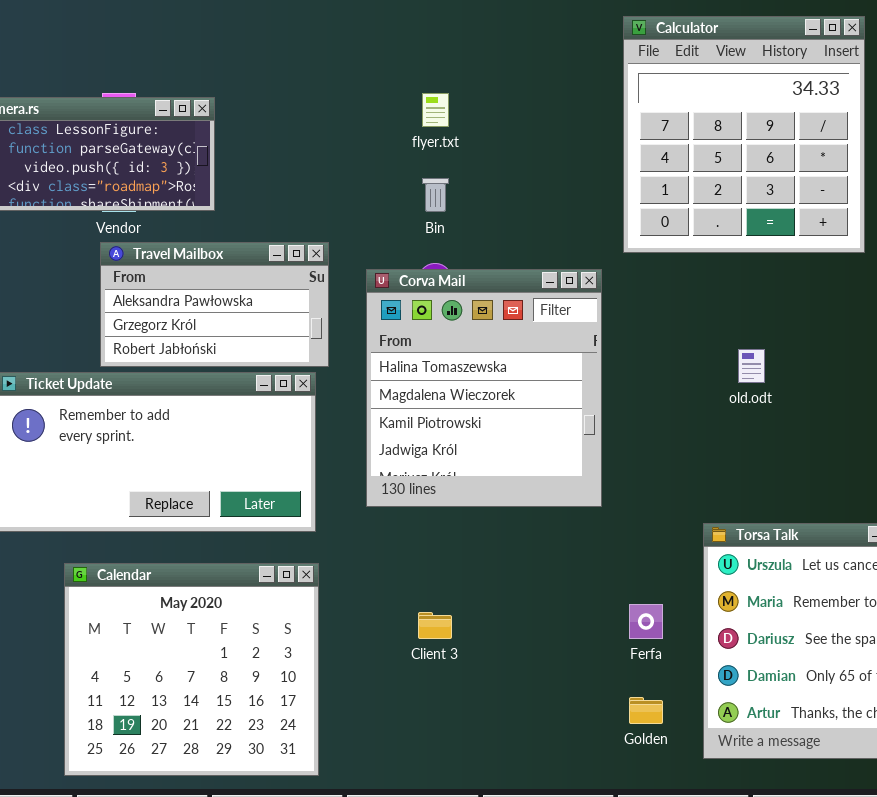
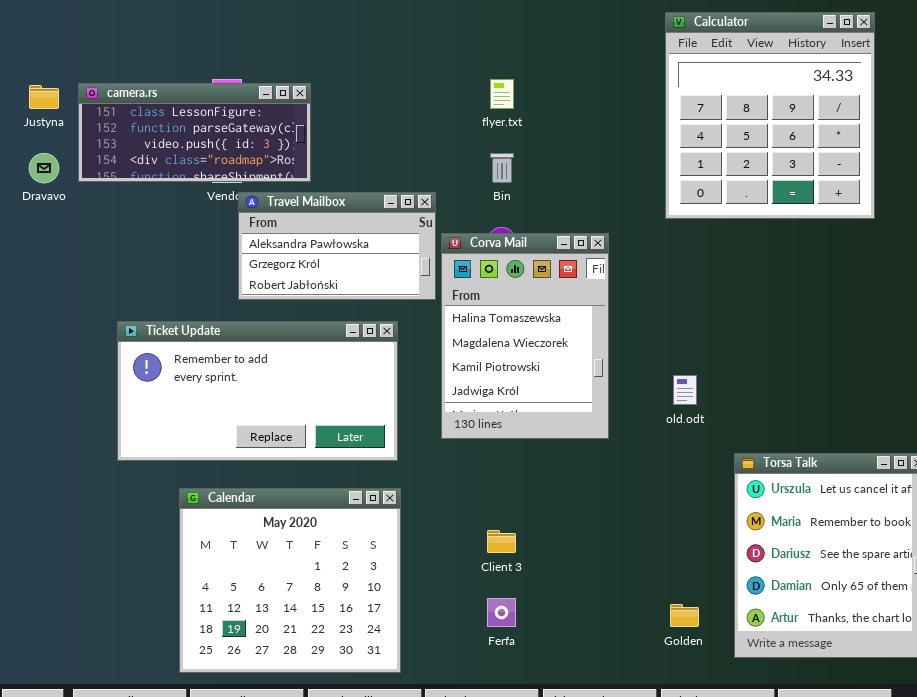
Travel Mailbox: [100,242,329,367] -> [238,192,436,300], moved
Corva Mail: [366,269,602,507] -> [441,233,609,439], resized
old.odt: [738,349,765,383] -> [673,375,697,405], moved
Ferfa: [629,604,663,639] -> [487,598,516,627], moved

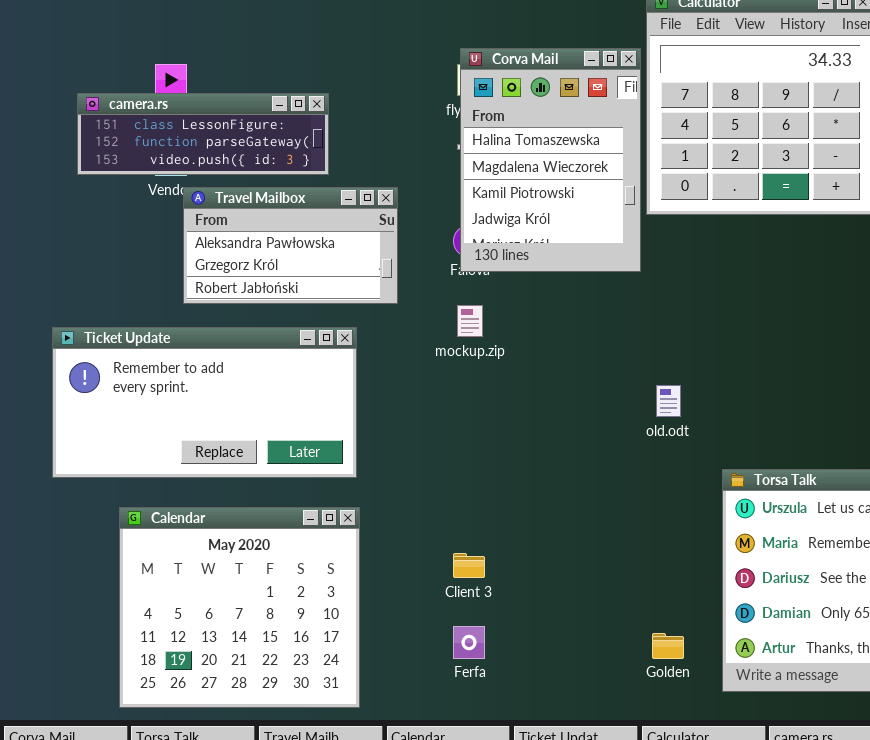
camera.rs: [78,83,311,182] -> [77,93,329,175], moved, resized
Corva Mail: [441,233,609,439] -> [460,48,641,272], moved

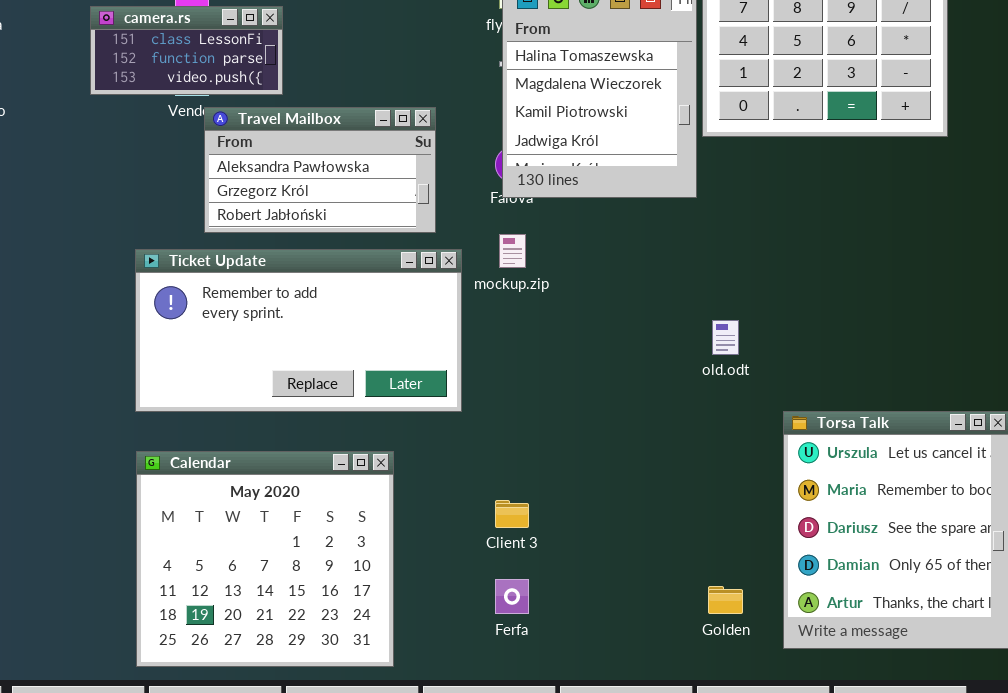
camera.rs: [77,93,329,175] -> [90,6,283,95], resized
Ticket Update: [52,327,357,478] -> [135,249,462,412], moved

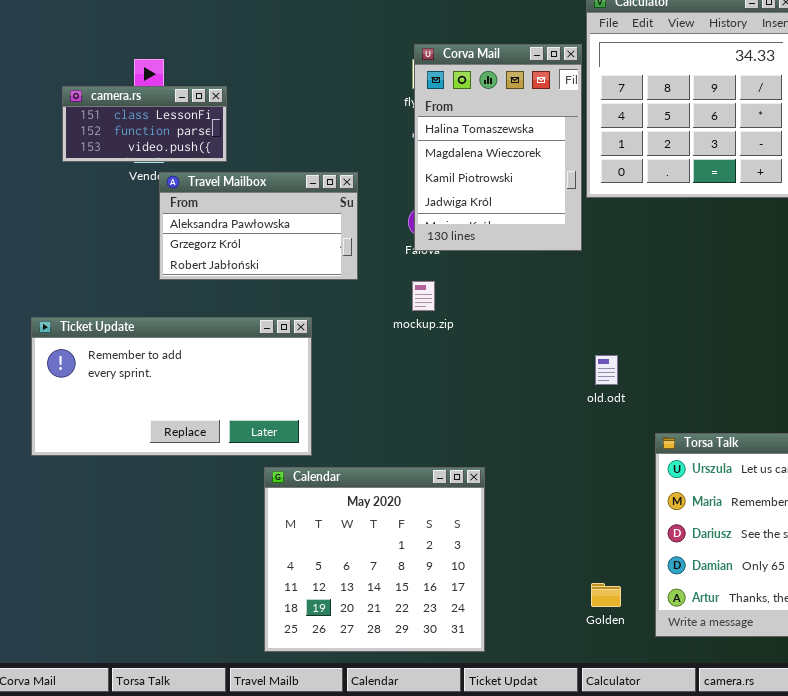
Ticket Update: [135,249,462,412] -> [31,317,312,456], moved
Calendar: [136,451,394,667] -> [264,467,485,652], moved

